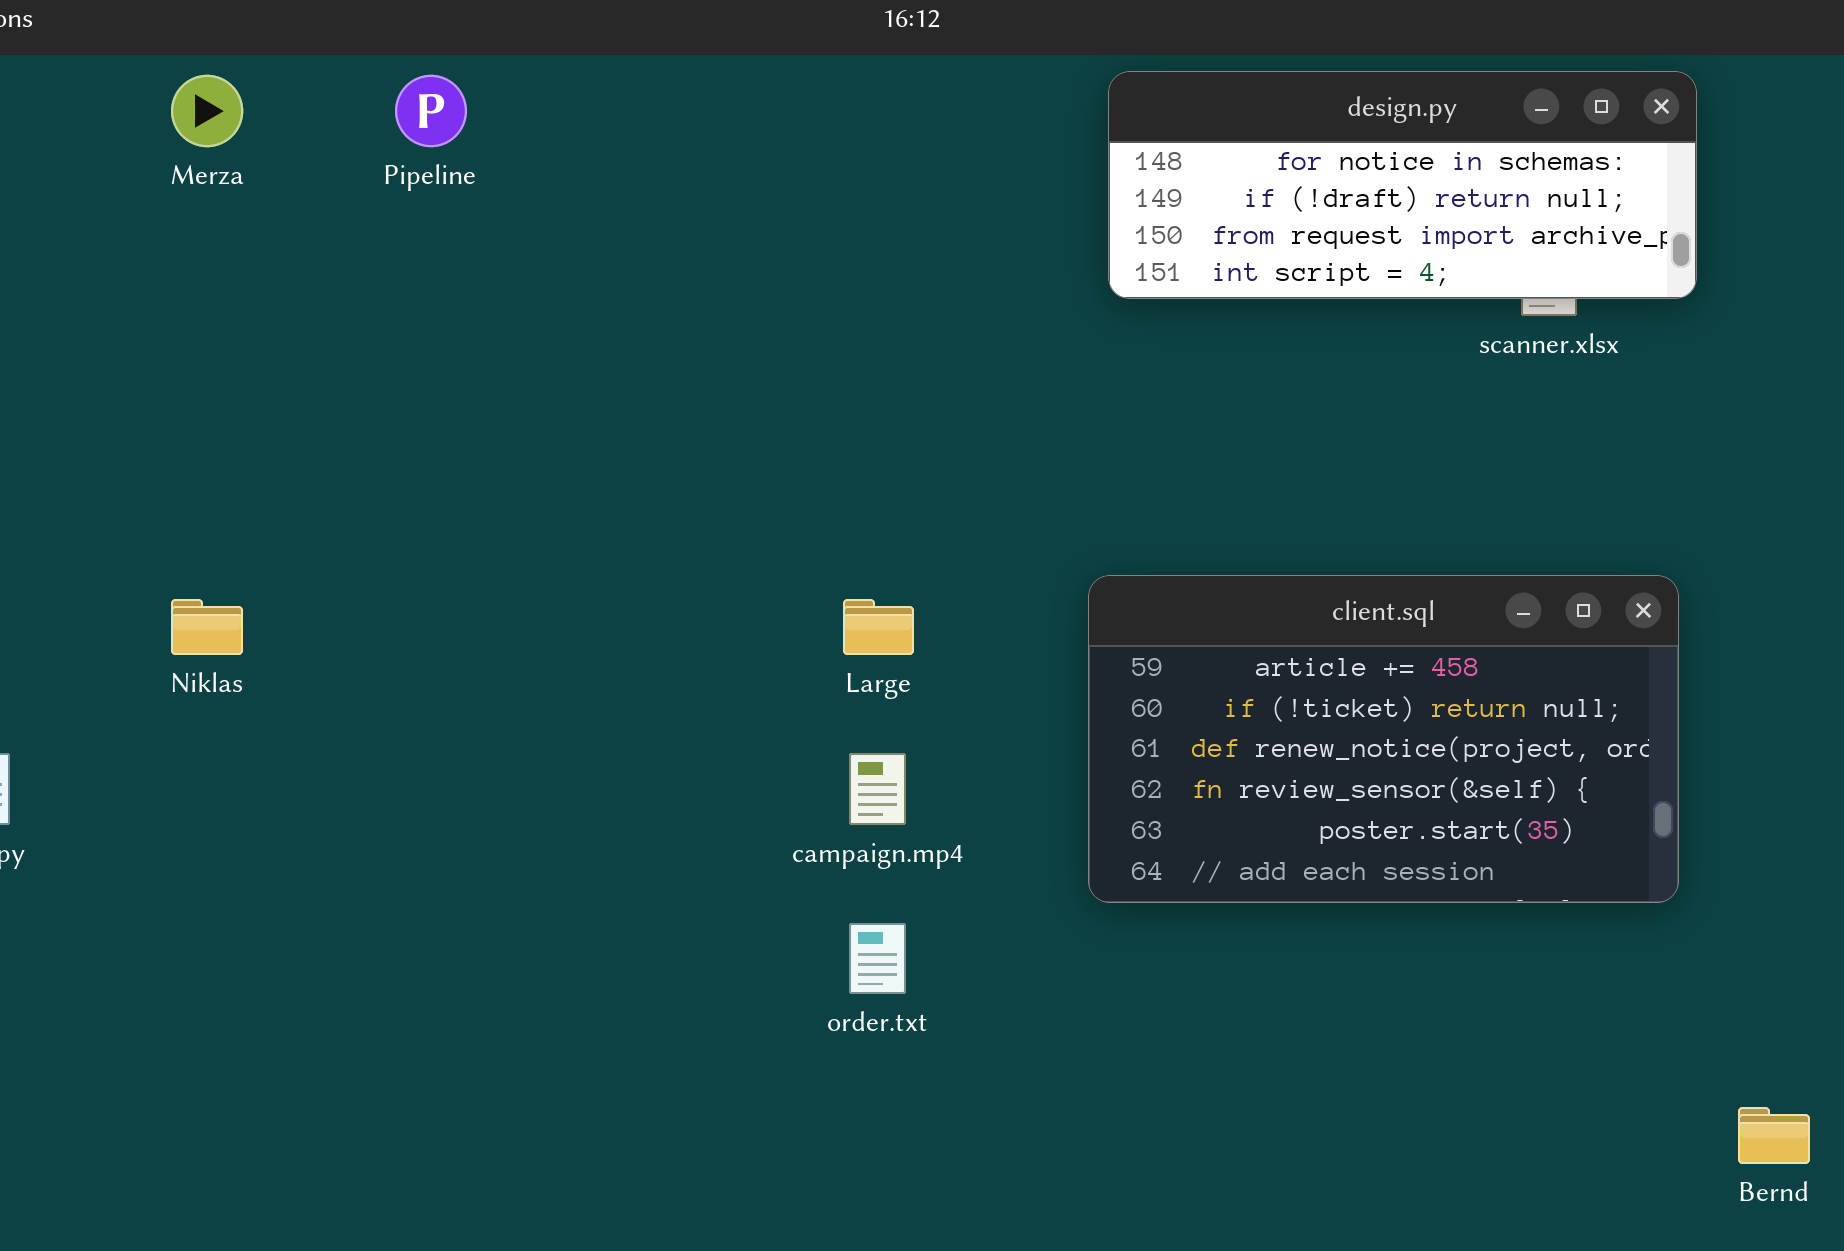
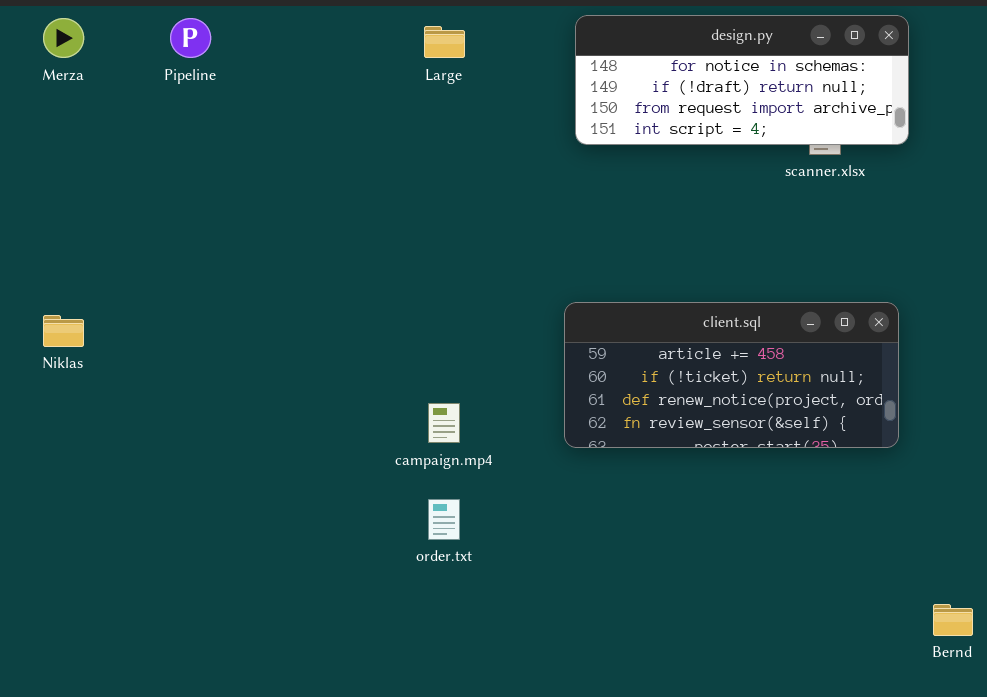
client.sql: [1088,575,1679,903] -> [564,302,899,448], resized
Large: [843,599,914,655] -> [424,26,465,58], moved

